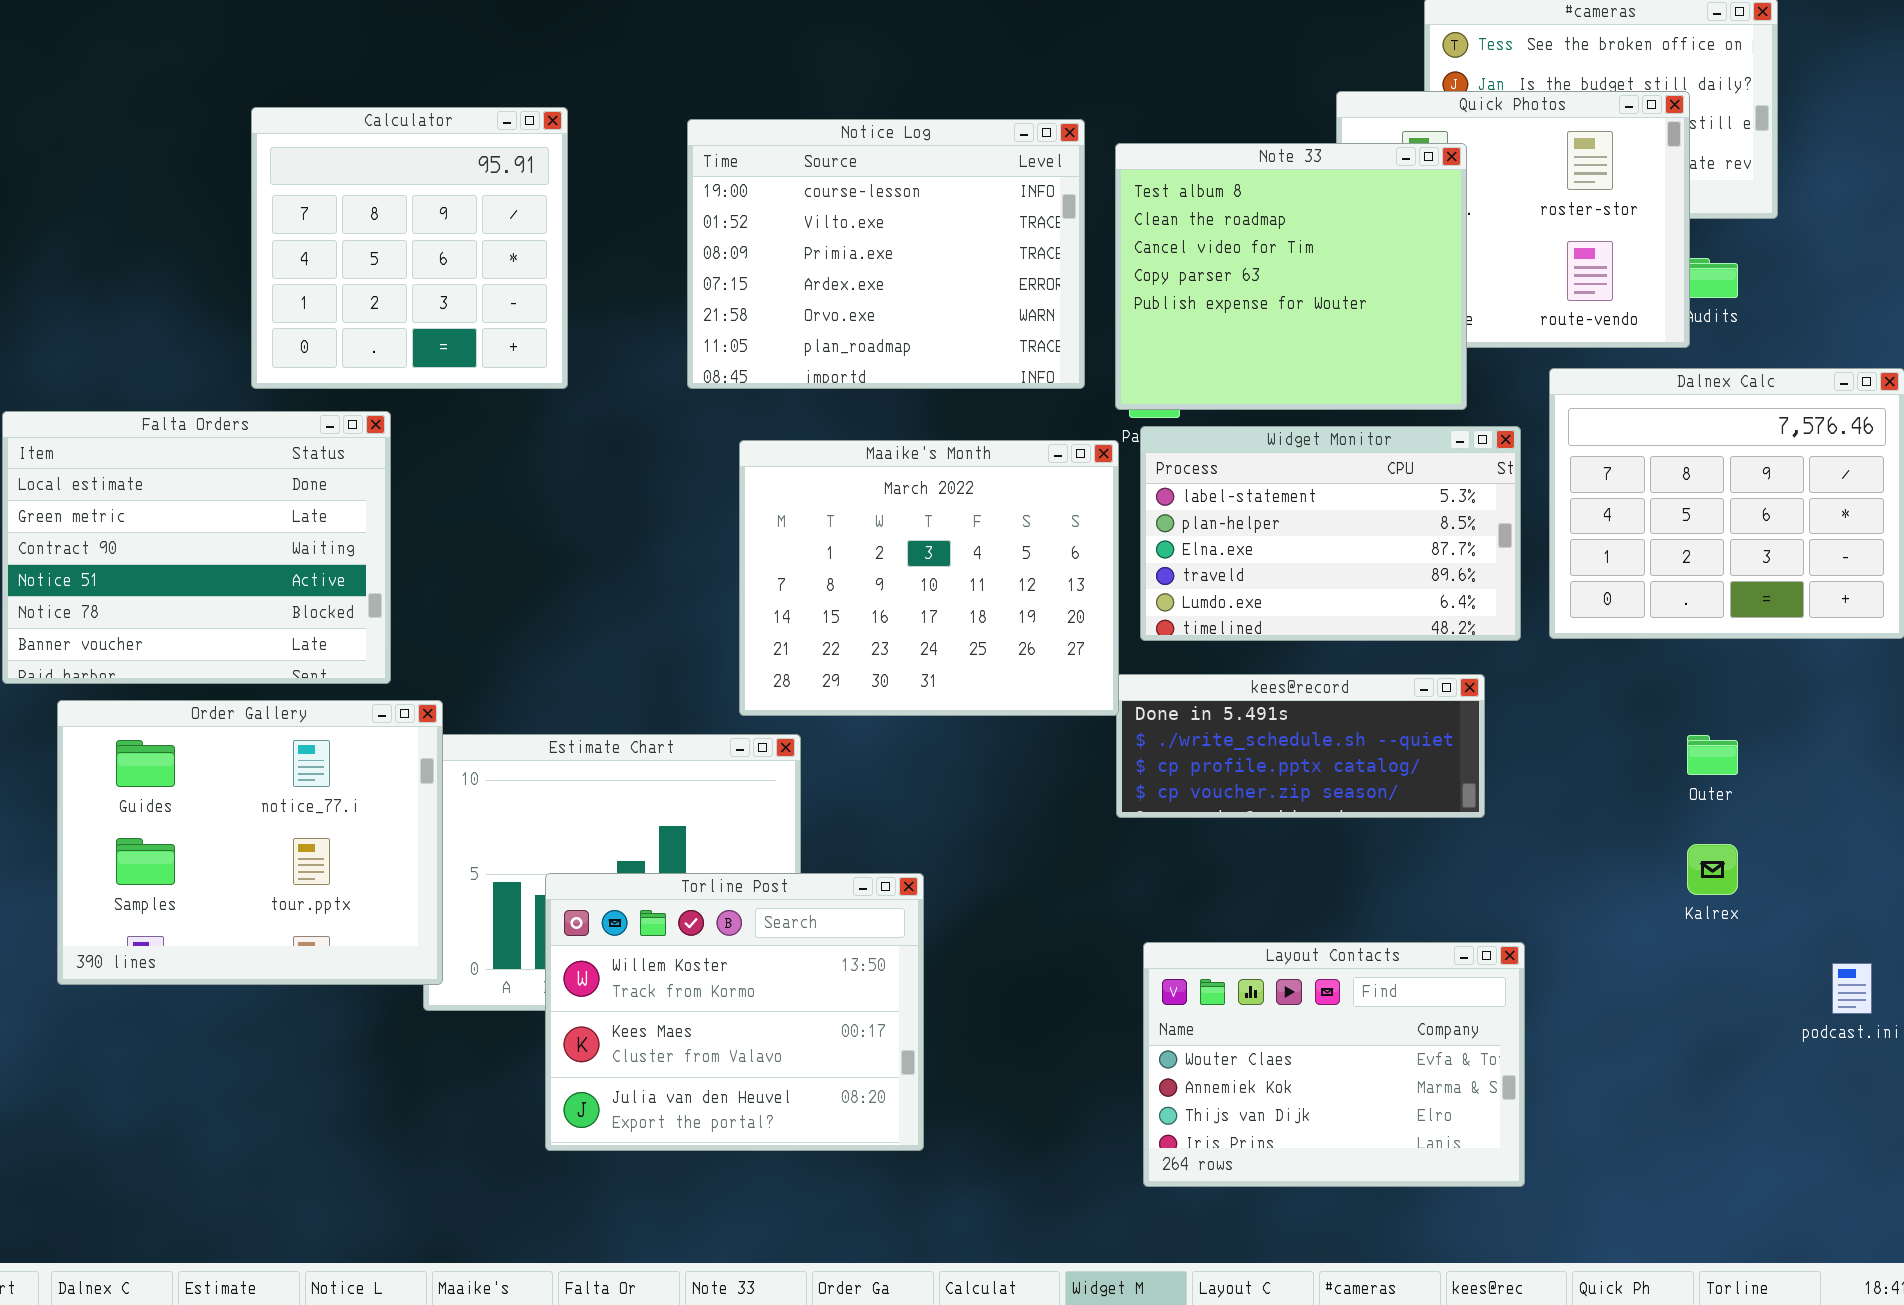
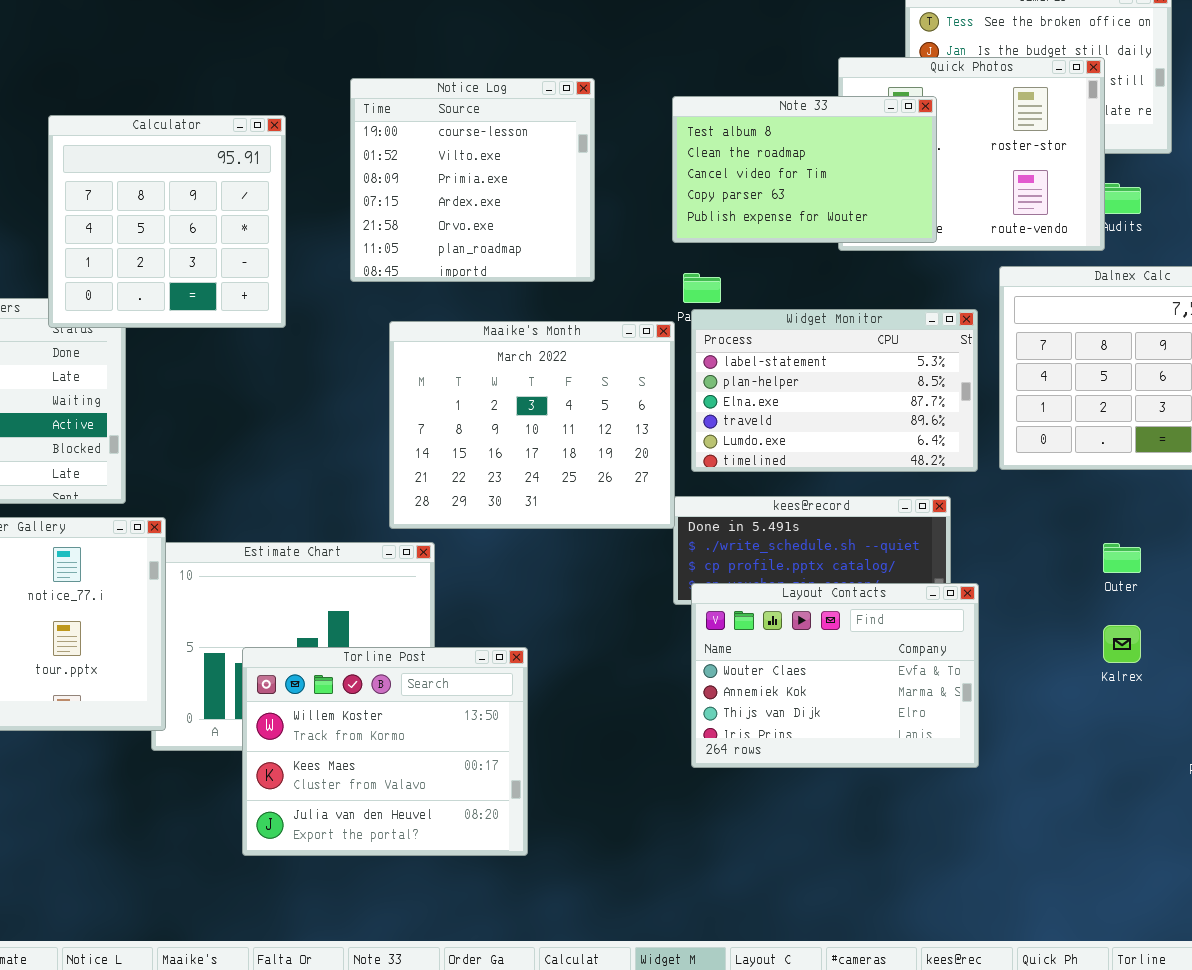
Calculator: [251,107,568,389] -> [48,115,286,328], moved
Notice Log: [687,119,1085,389] -> [350,78,595,282], resized
Note 33: [1115,143,1467,410] -> [672,96,937,243], resized
Layout Contacts: [1143,942,1525,1187] -> [691,583,979,768], moved

